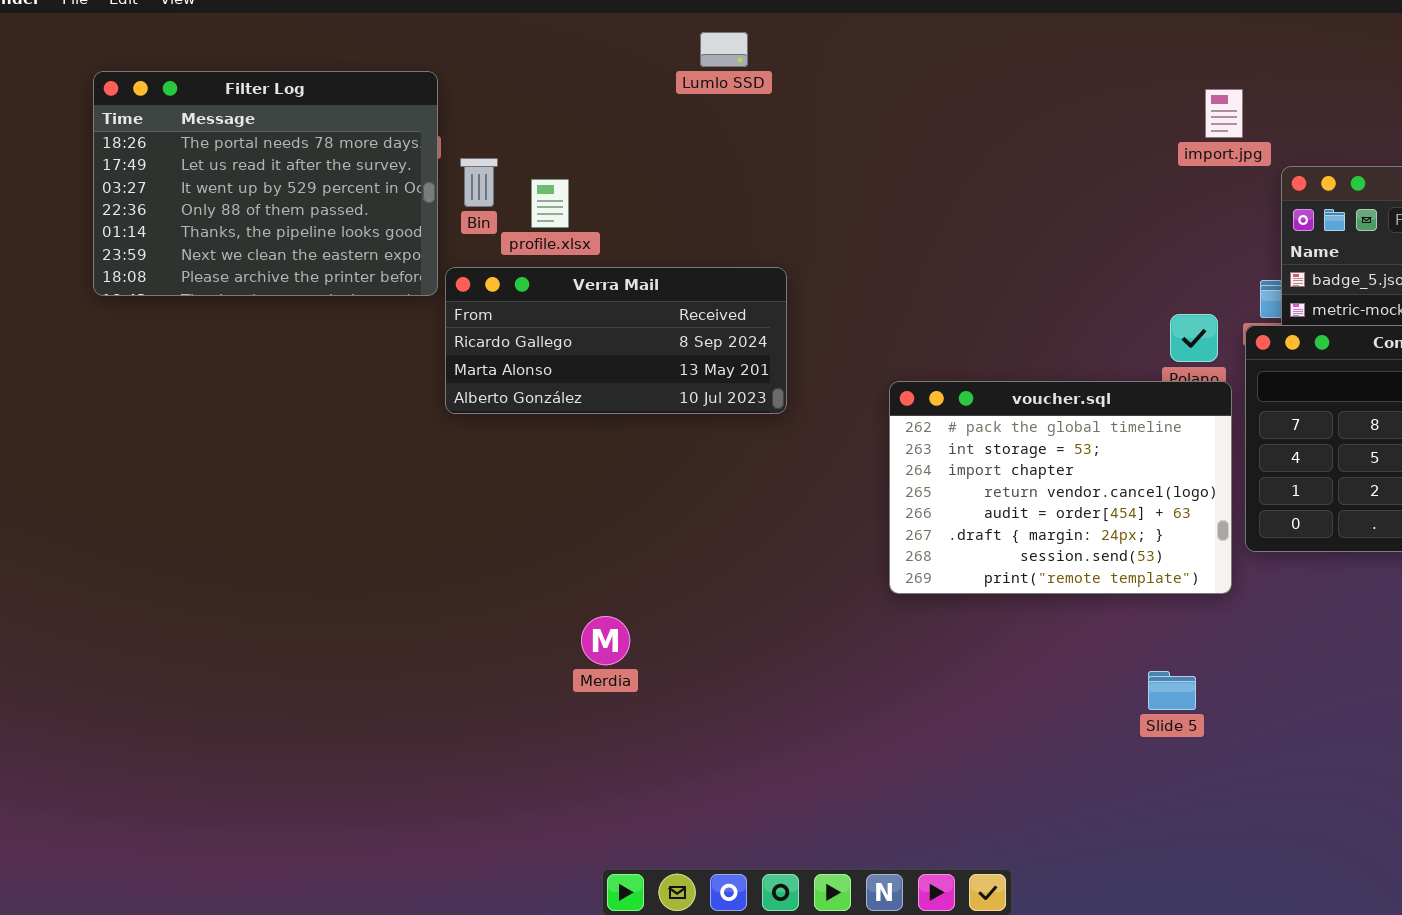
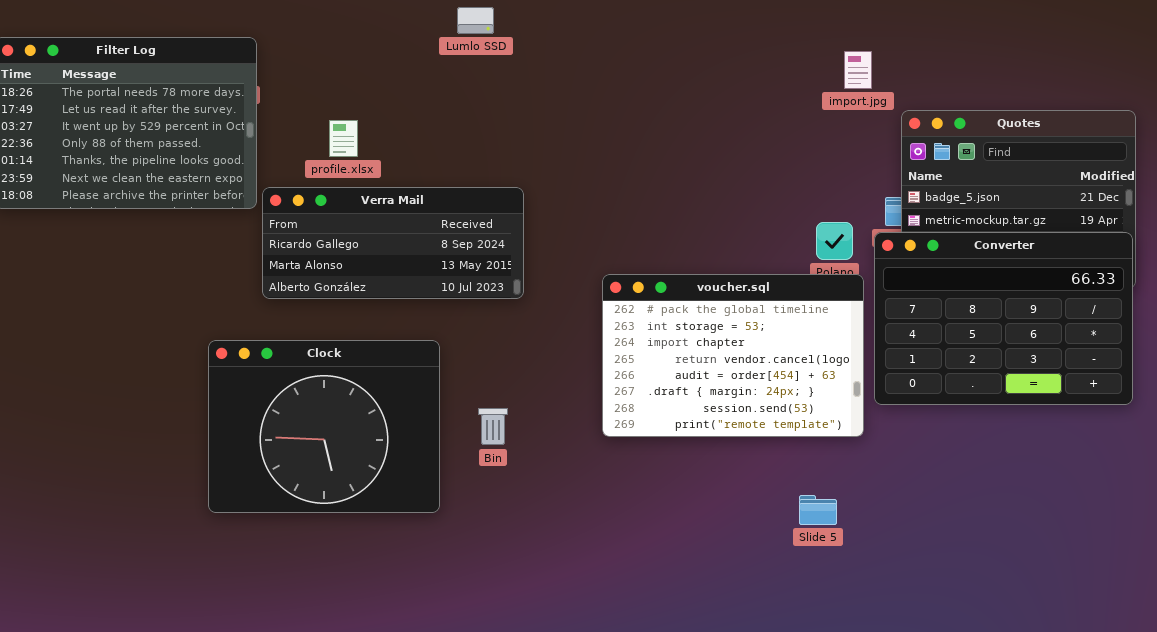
Bin: [460,158,498,207] -> [478,408,508,445], moved
Clock: none -> [208,340,440,513], opened

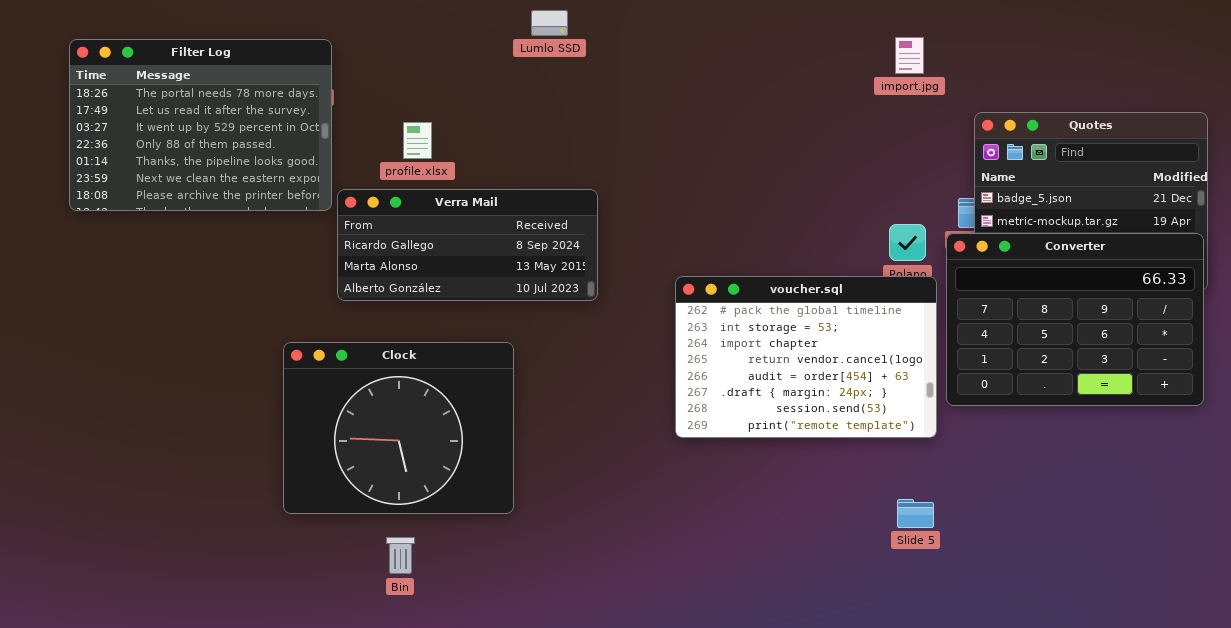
import.jpg: [844,51,872,89] -> [895,37,924,74], moved
Bin: [478,408,508,445] -> [386,537,415,574], moved
Slide 5: [799,495,837,525] -> [897,499,934,528], moved

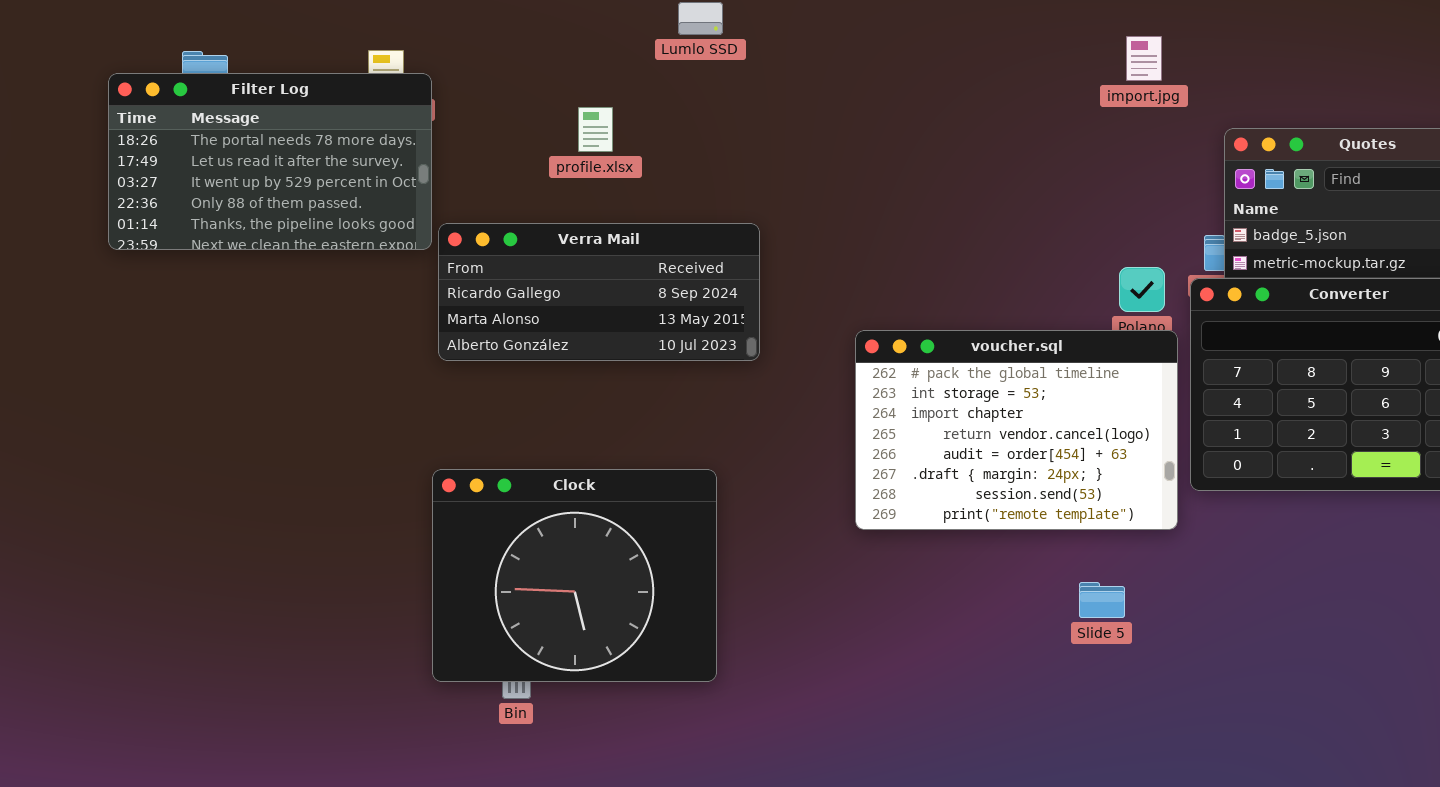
Filter Log: [69,39,332,211] -> [108,73,432,250], resized
profile.xlsx: [403,122,432,159] -> [578,107,613,152], moved
Clock: [283,342,514,514] -> [432,469,717,682], moved
Slide 5: [897,499,934,528] -> [1079,582,1125,618], moved

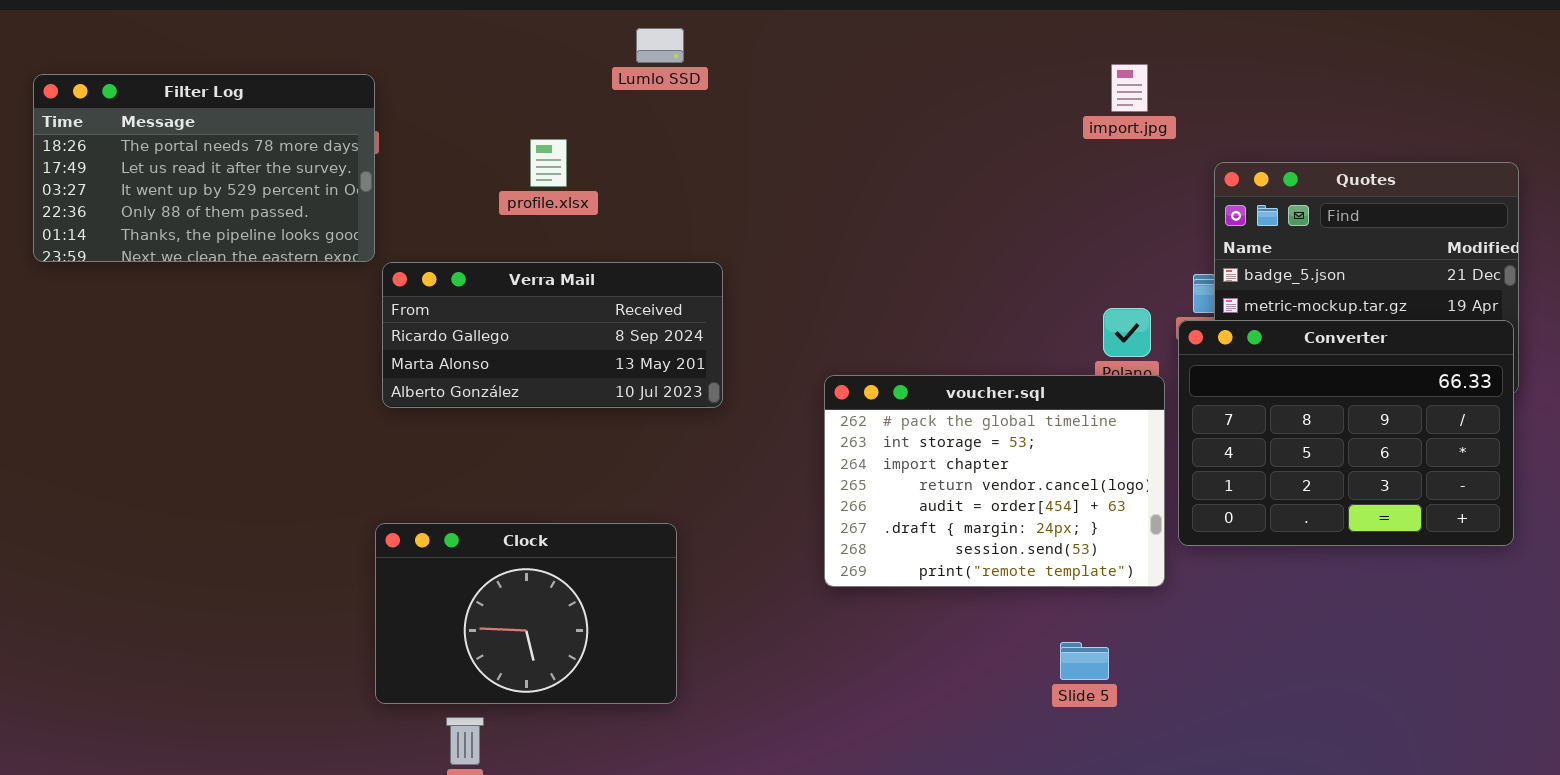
Filter Log: [108,73,432,250] -> [33,74,375,262], moved
Clock: [432,469,717,682] -> [375,523,677,704], resized

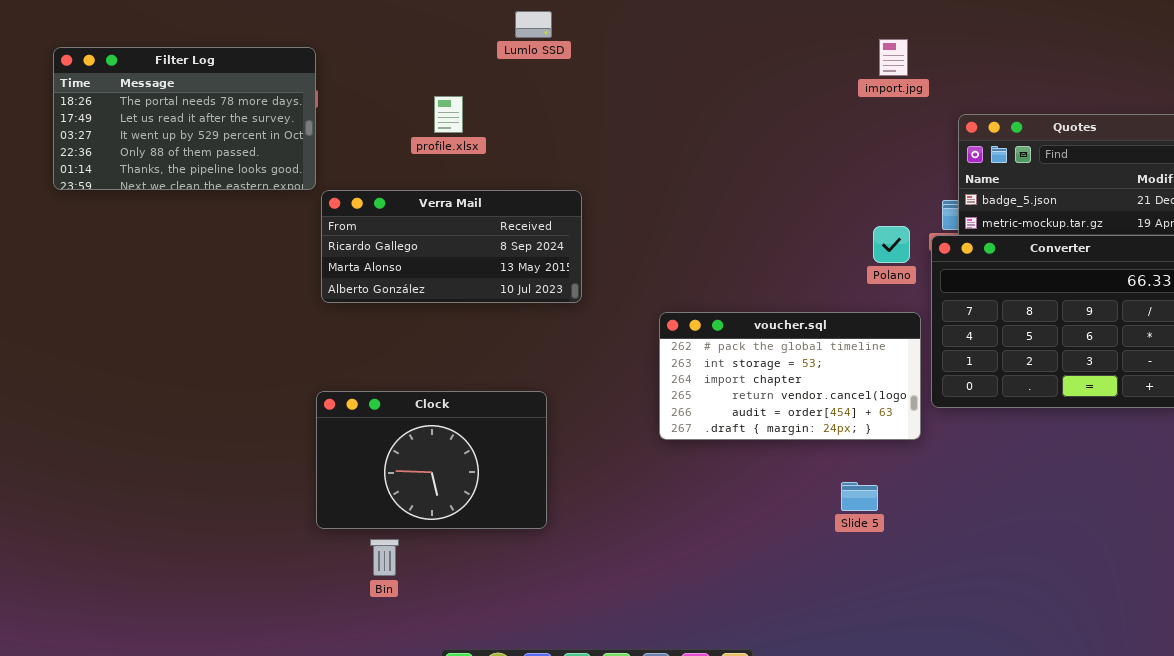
voucher.sql: [824,375,1165,587] -> [659,312,921,440], resized

